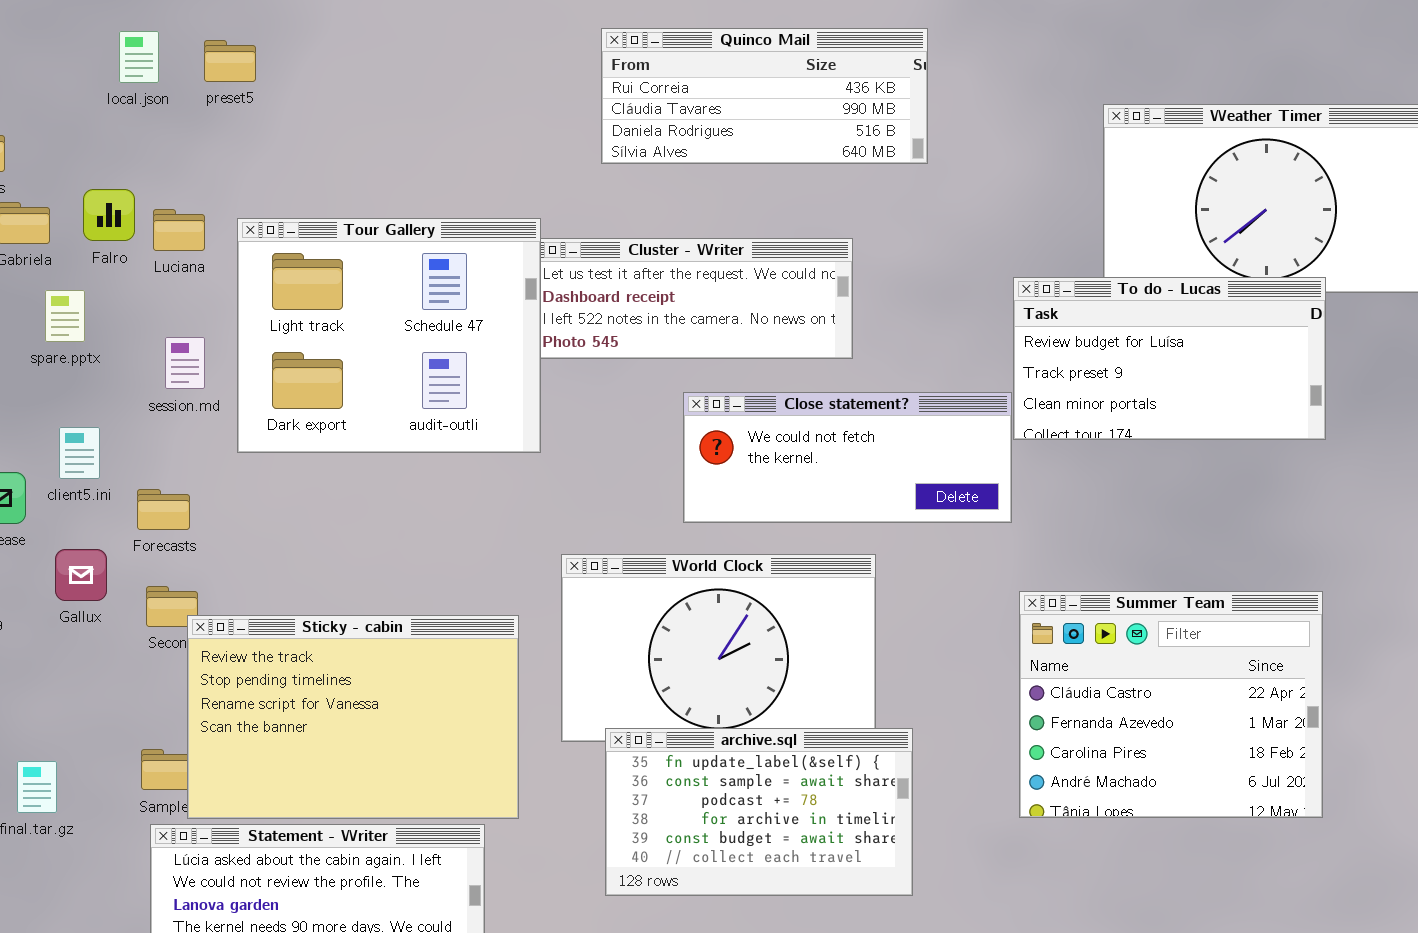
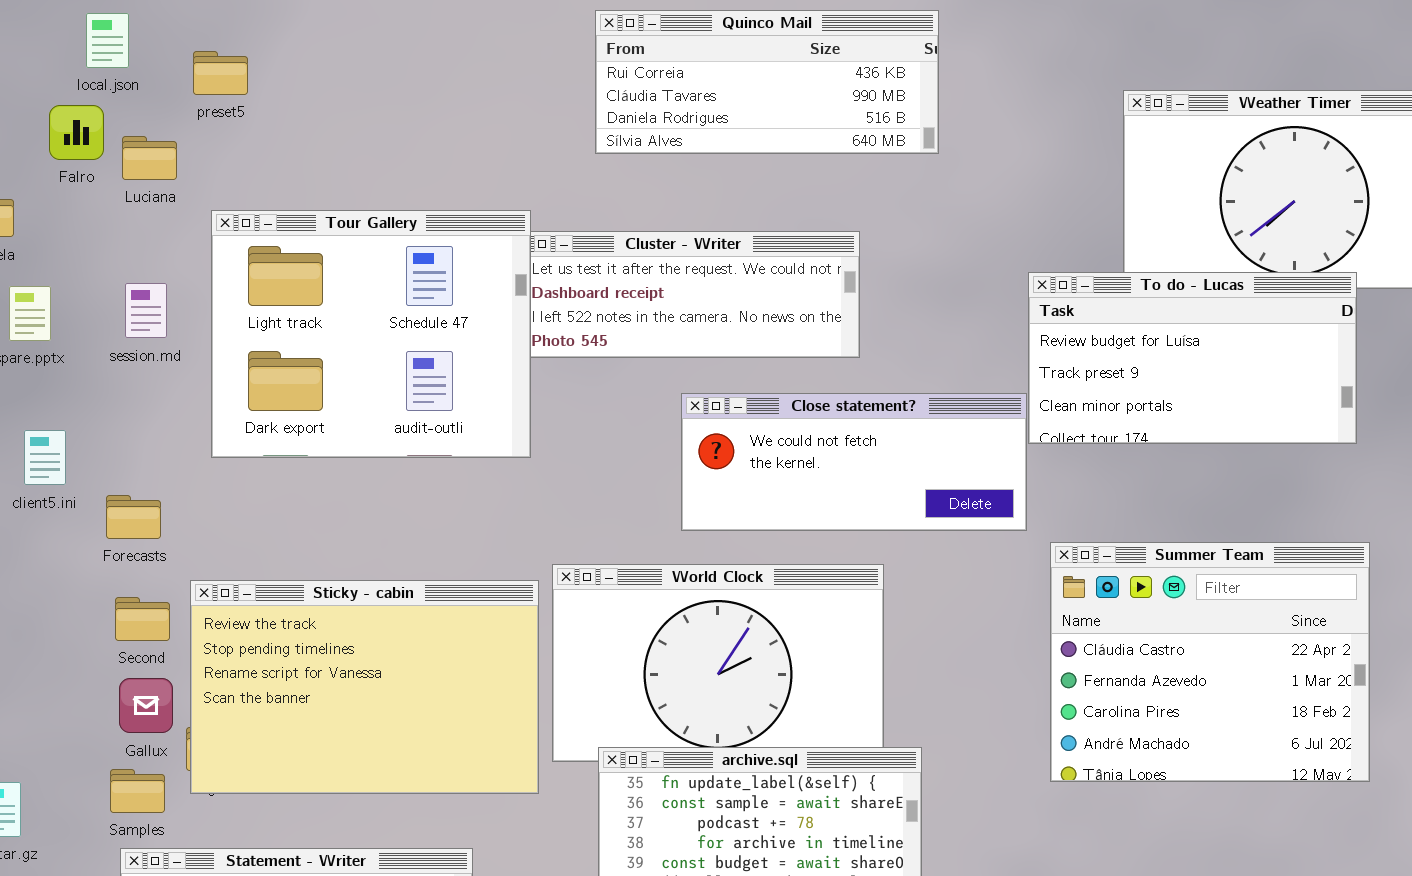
preset5: [204,40,256,82] -> [193,51,248,95], moved
Falro: [83,189,135,241] -> [49,105,104,160], moved
Luciana: [153,209,205,251] -> [122,136,177,180], moved
session.md: [165,337,205,389] -> [125,283,167,338], moved
Gallux: [55,549,107,601] -> [119,678,173,733], moved
Summer Team: [1019,591,1323,818] -> [1050,542,1370,782], moved
Sticky - cabin: [187,615,519,819] -> [190,580,539,794], moved

